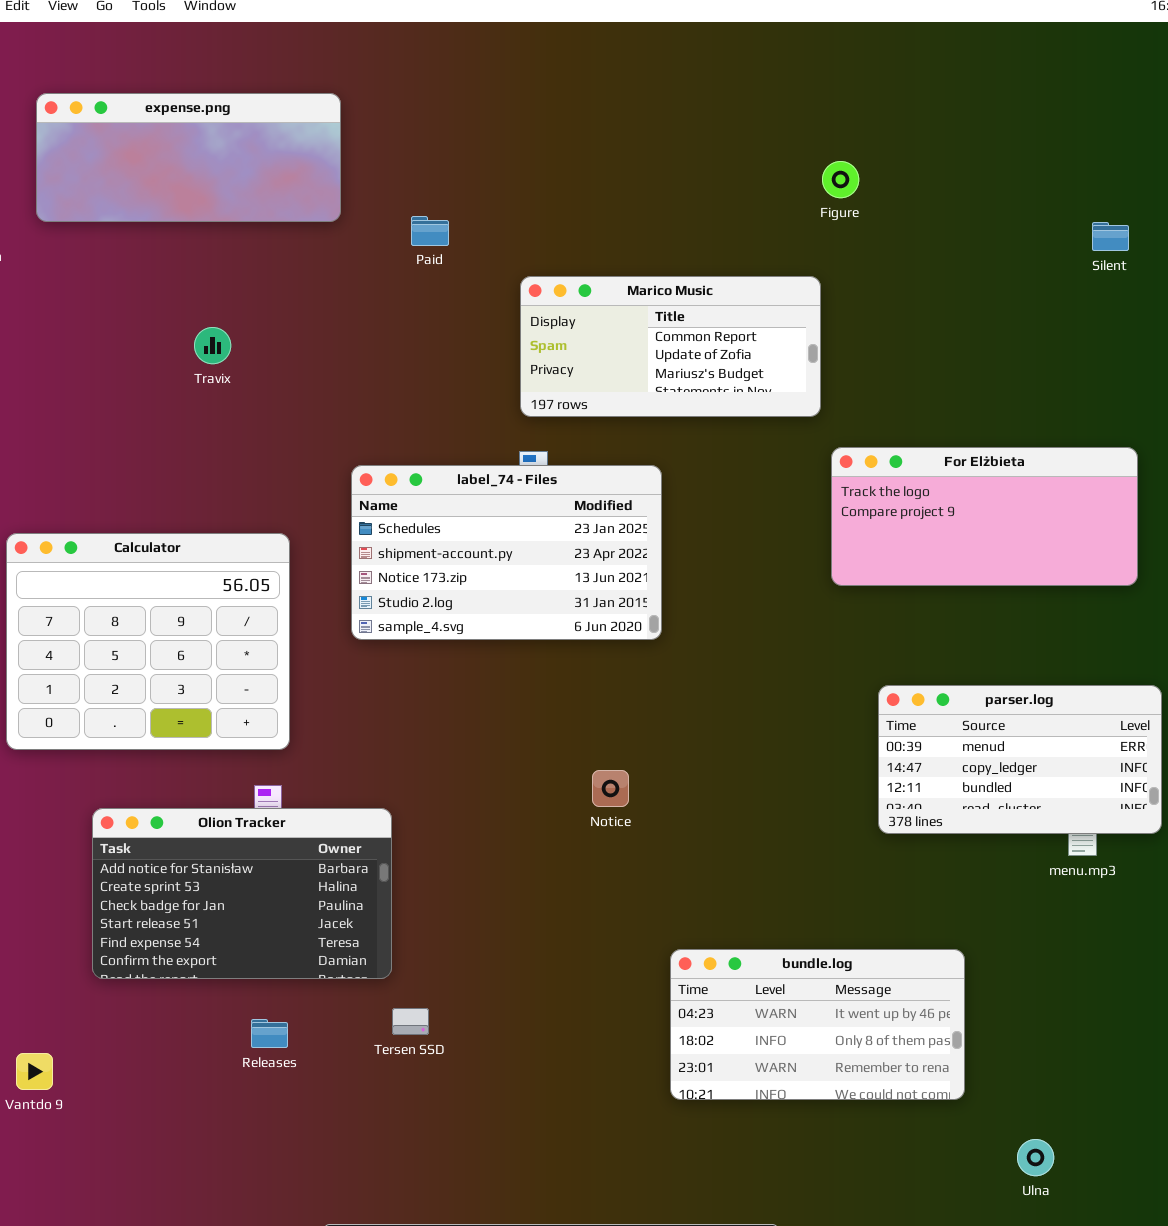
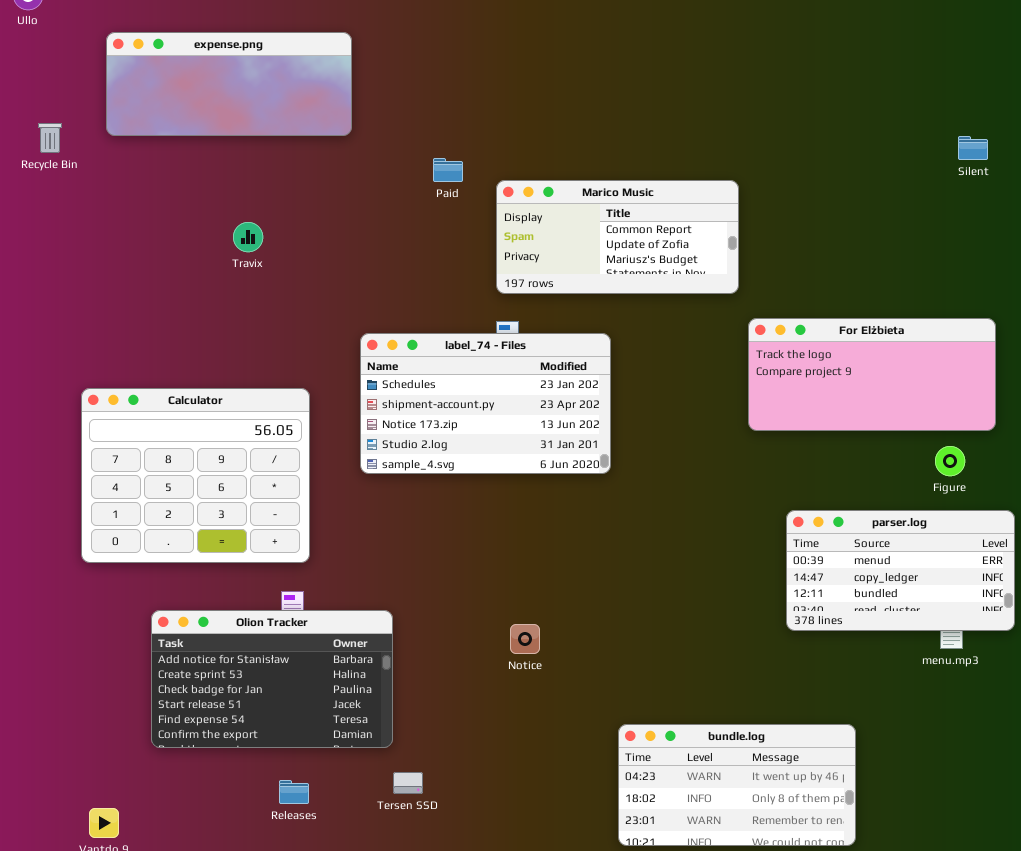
Figure: [822,161,859,198] -> [935,446,965,476], moved
Paid: [411,216,449,246] -> [433,158,463,182], moved
Notice: [592,770,629,807] -> [510,624,540,654], moved

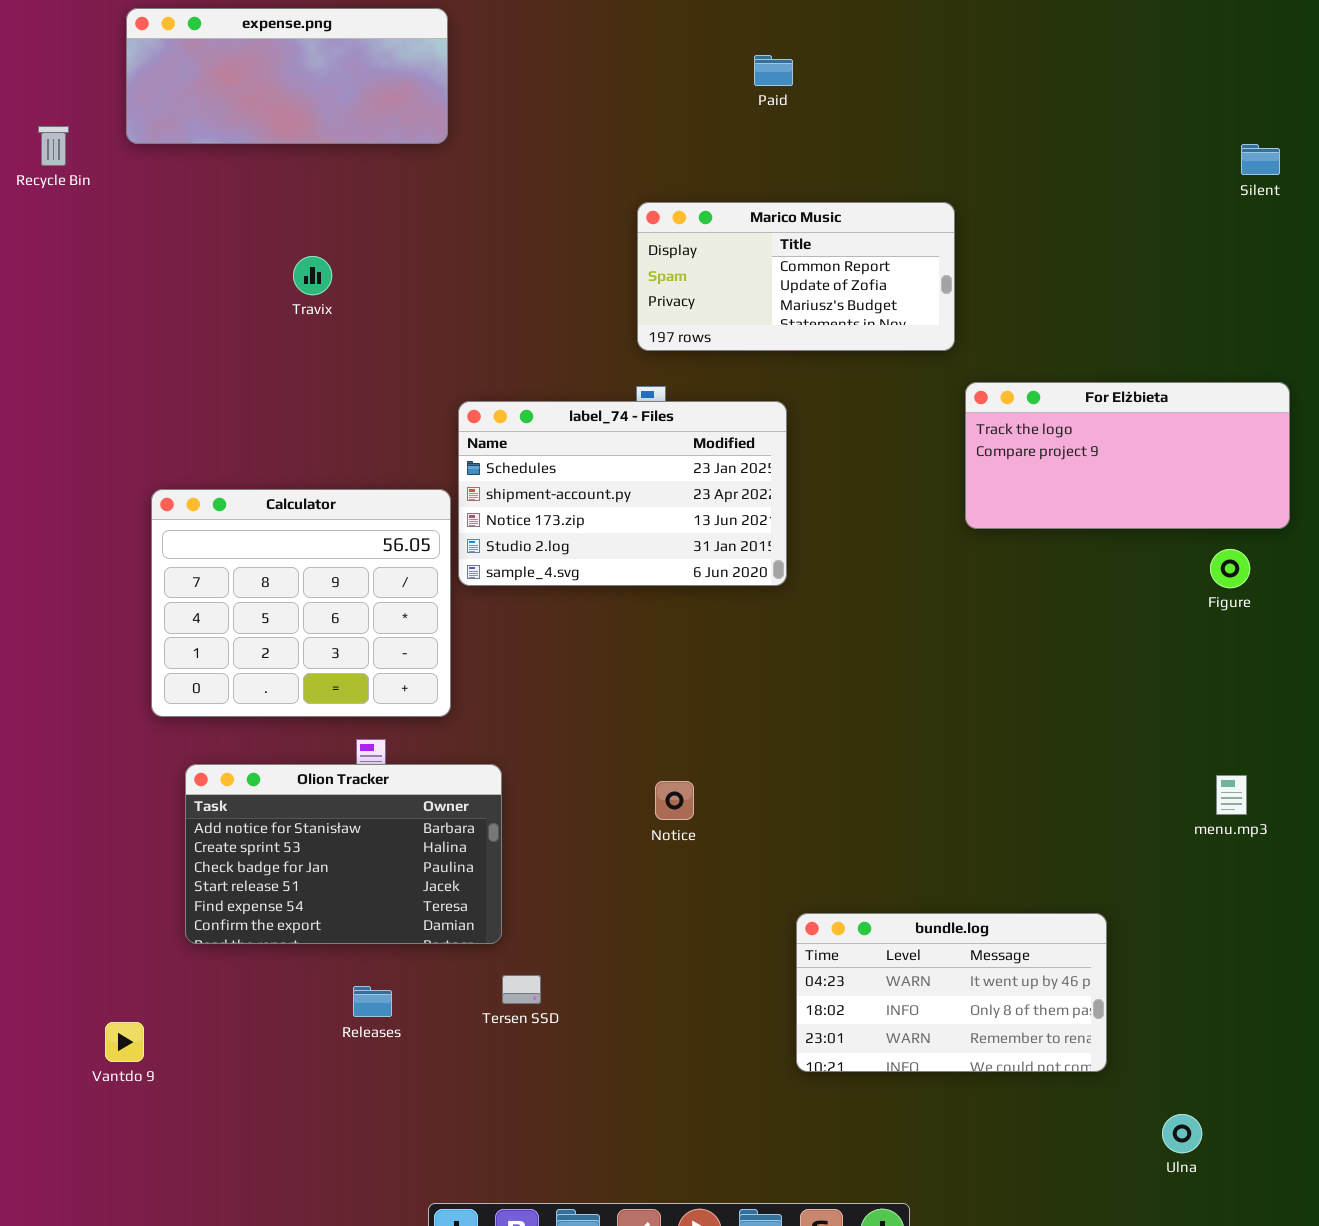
Paid: [433,158,463,182] -> [754,55,793,86], moved
Calculator: [81,388,310,563] -> [151,489,451,717], moved
parser.log: [786,510,1015,631] -> none, closed

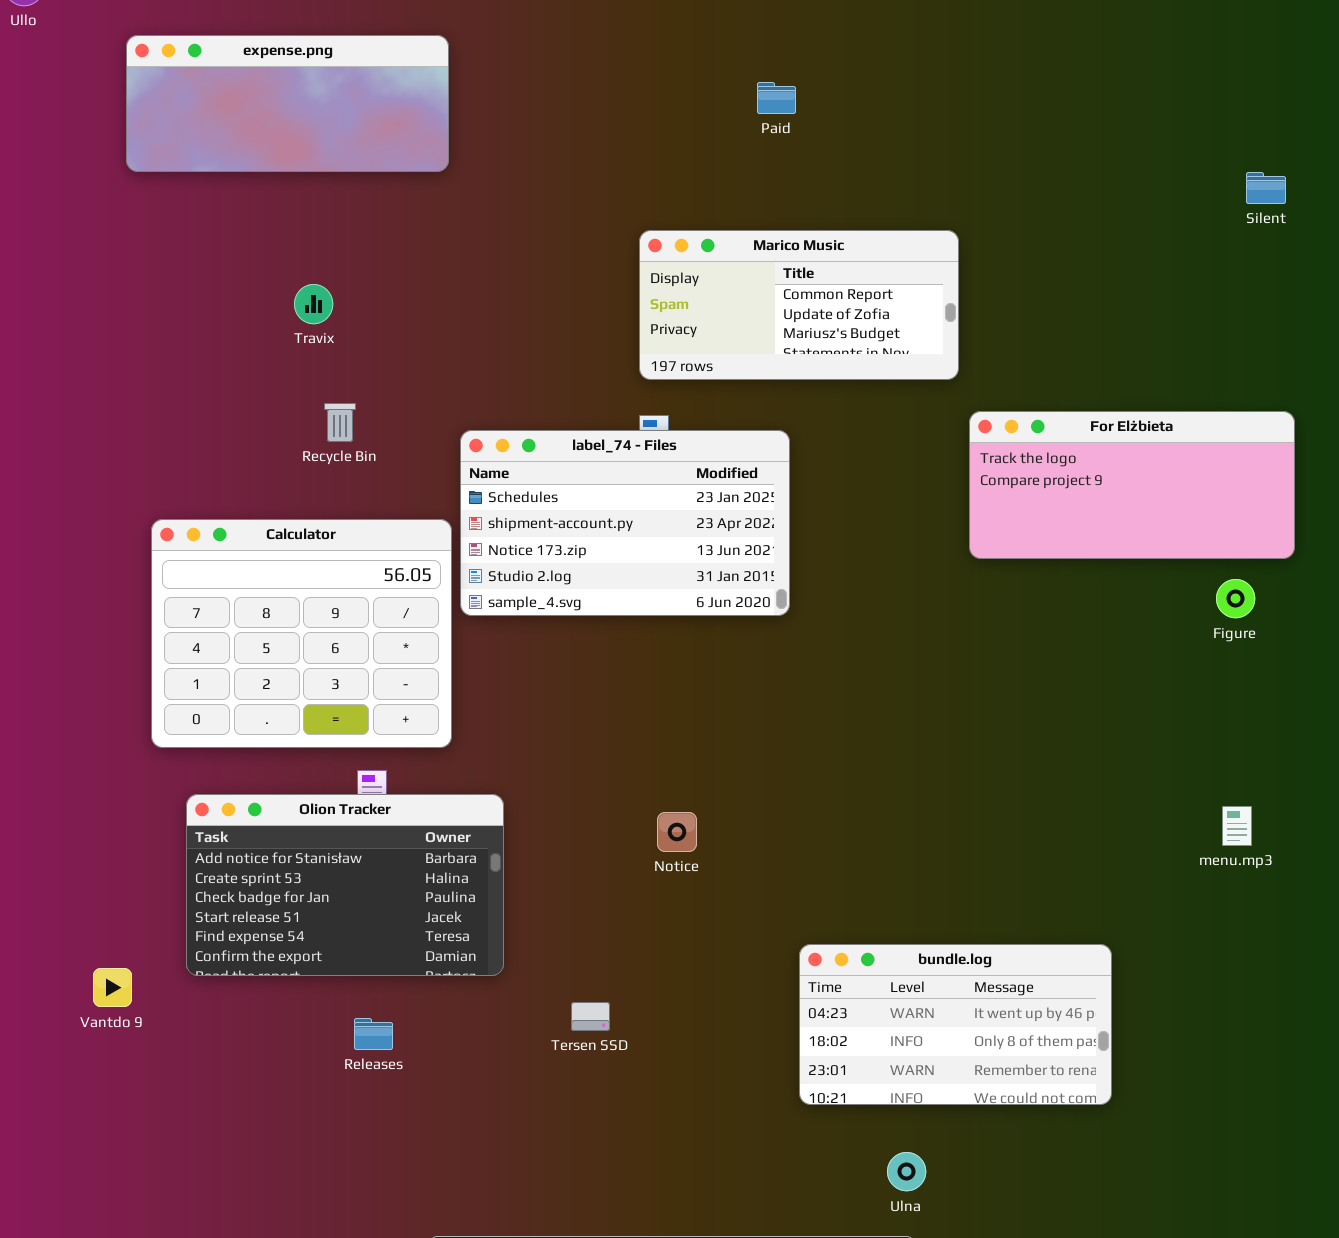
Recycle Bin: [38,126,69,166] -> [324,403,356,442], moved
Tersen SSD: [502,975,541,1004] -> [571,1002,610,1031], moved
Vantdo 9: [105,1022,144,1062] -> [93,968,132,1007], moved
Ulna: [1162,1114,1202,1153] -> [887,1152,926,1191], moved

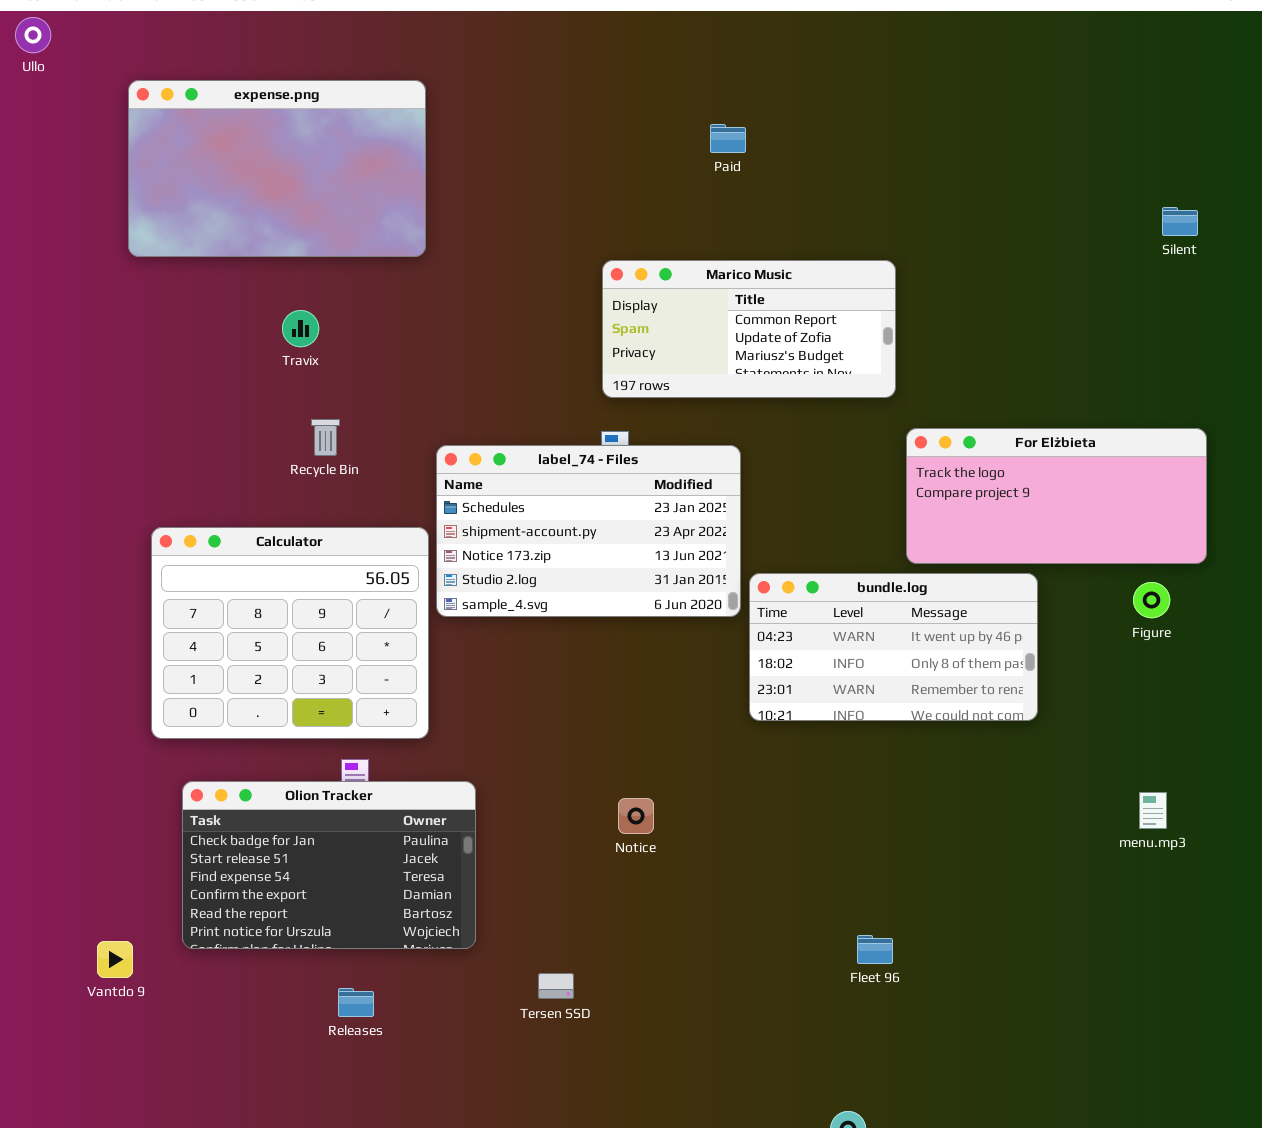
expense.png: [126,35,449,172] -> [128,80,426,257], resized
Olion Tracker: [186,794,504,976] -> [182,781,476,949], scrolled down 2 rows
bundle.log: [799,944,1112,1105] -> [749,573,1038,721], moved

